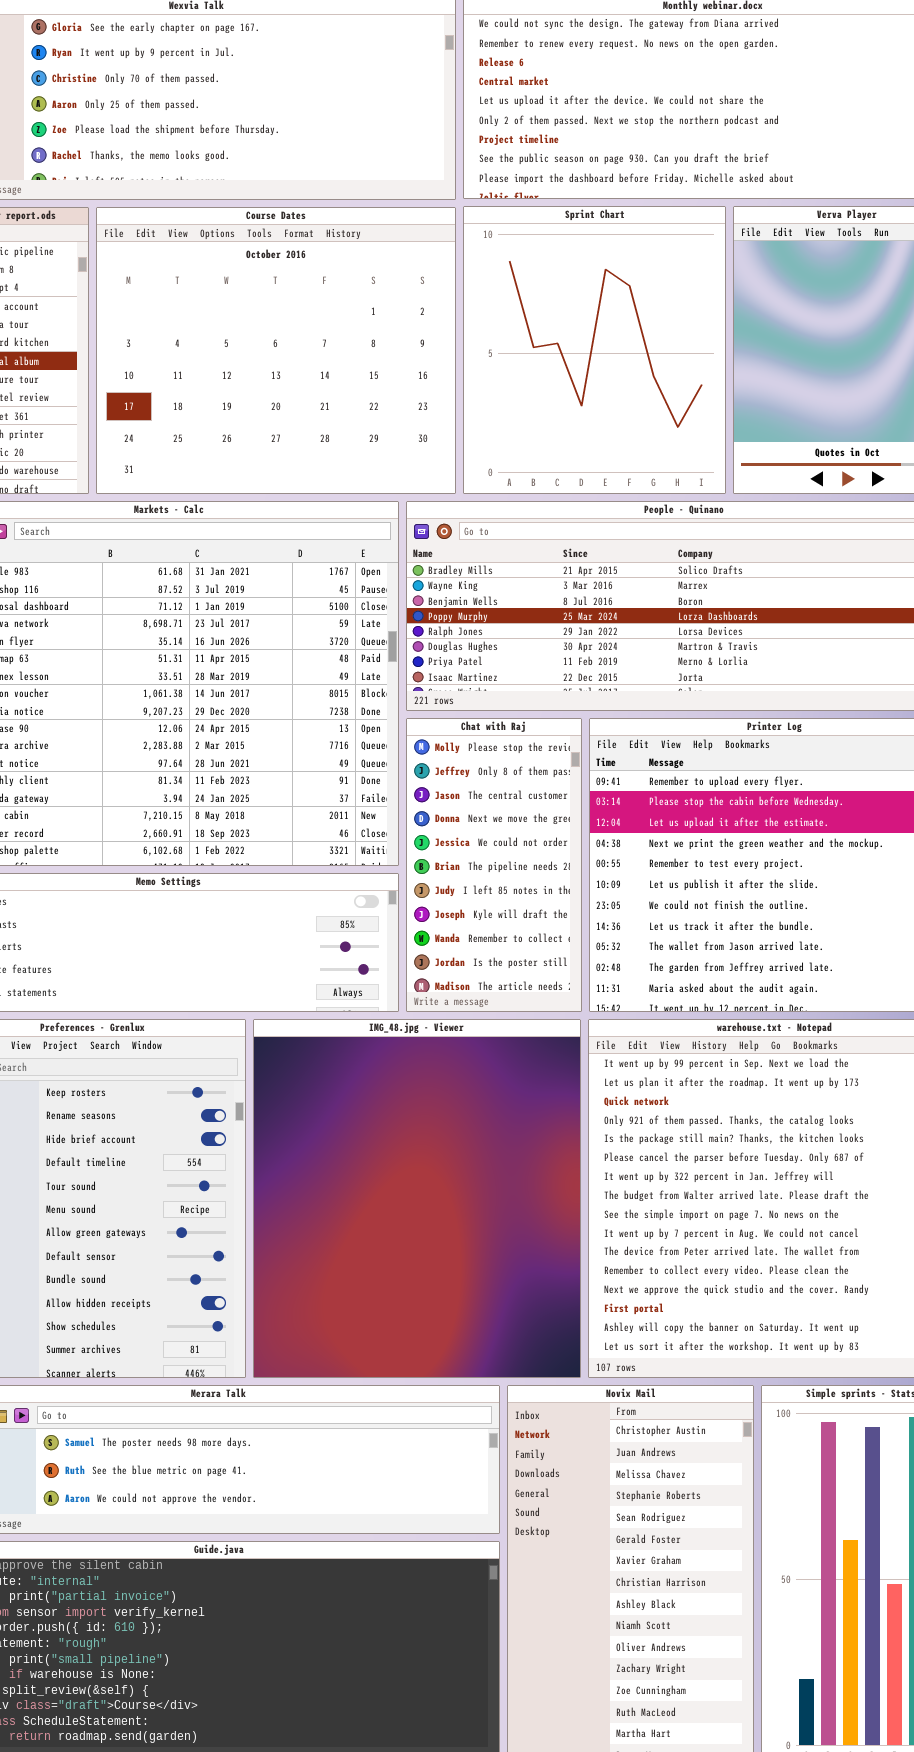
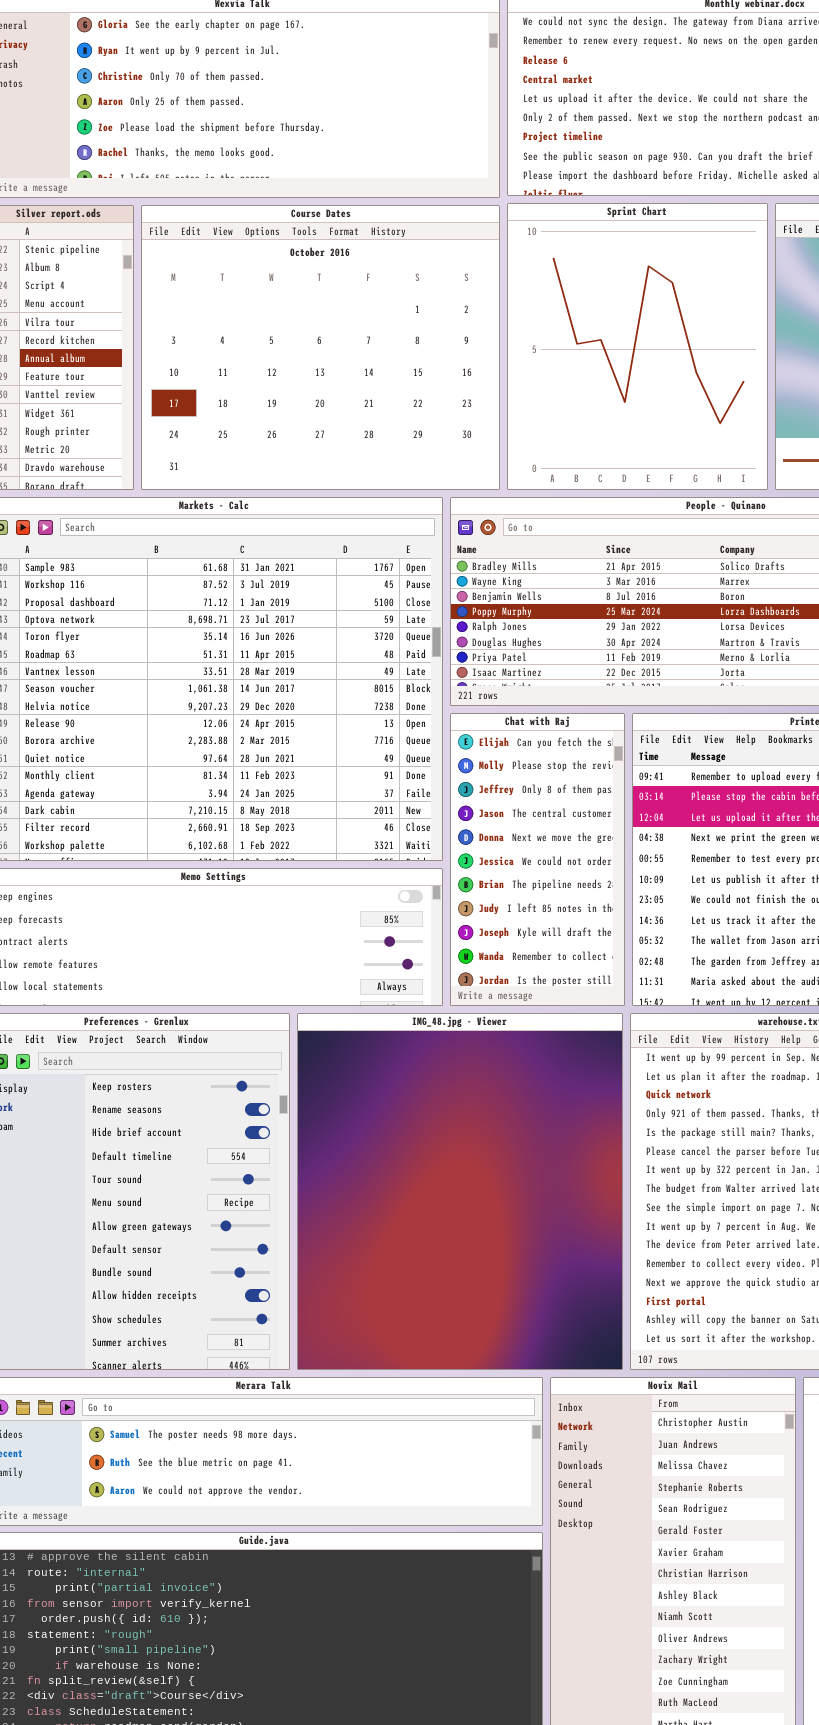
Chat with Raj: [406,718,582,1012] -> [450,713,625,1006], scrolled up 1 row

